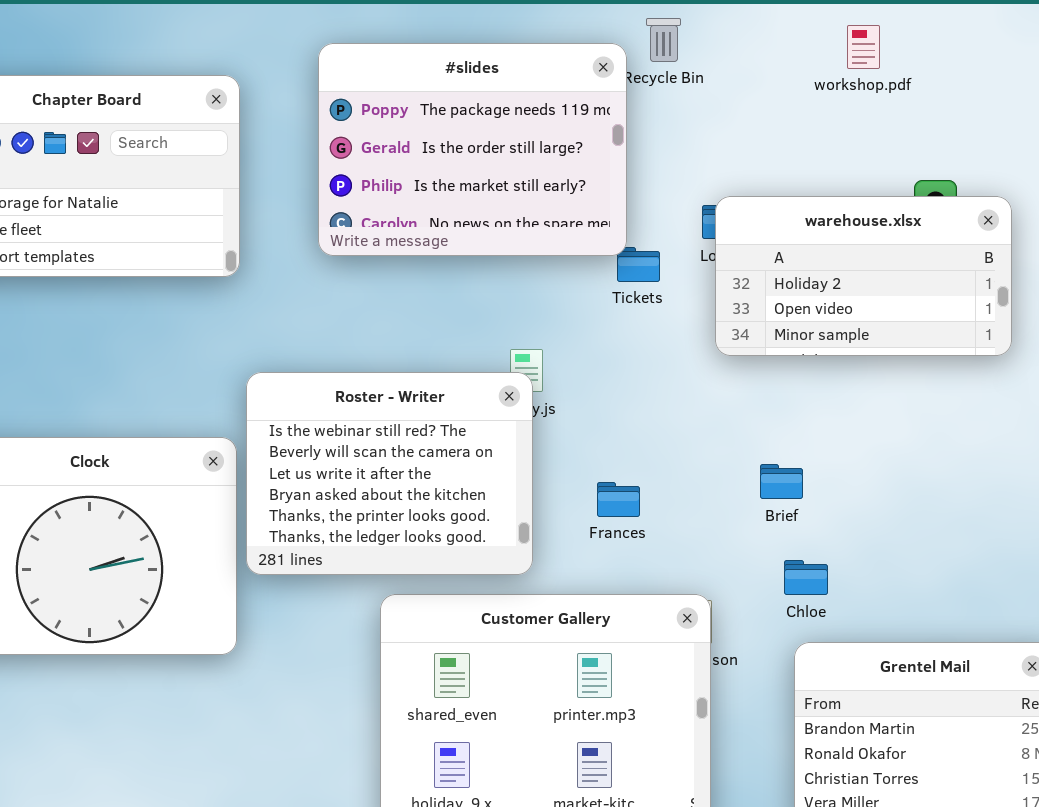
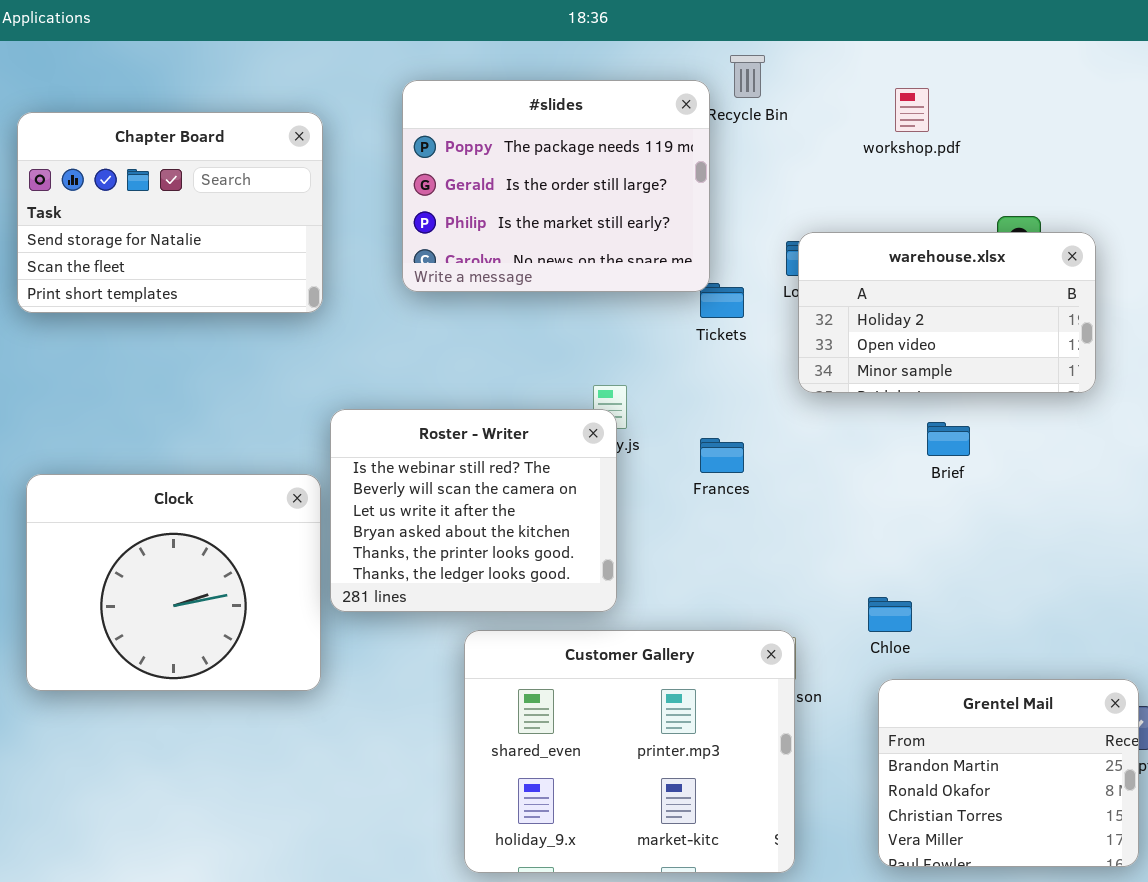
workshop.pdf: [847,25,880,69] -> [895,88,929,132], moved
Brief: [760,464,803,499] -> [927,422,970,456], moved
Frances: [597,482,640,517] -> [700,438,744,473], moved

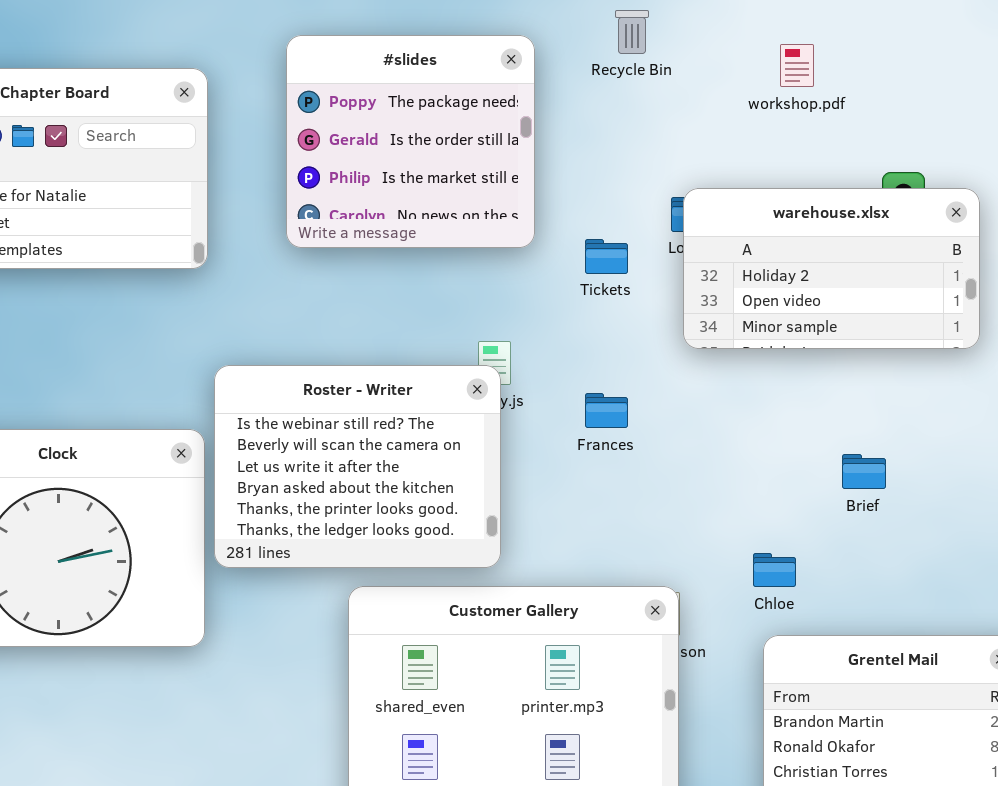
#slides: [402,80,710,292] -> [286,35,535,248], resized
Brief: [927,422,970,456] -> [842,454,886,489], moved

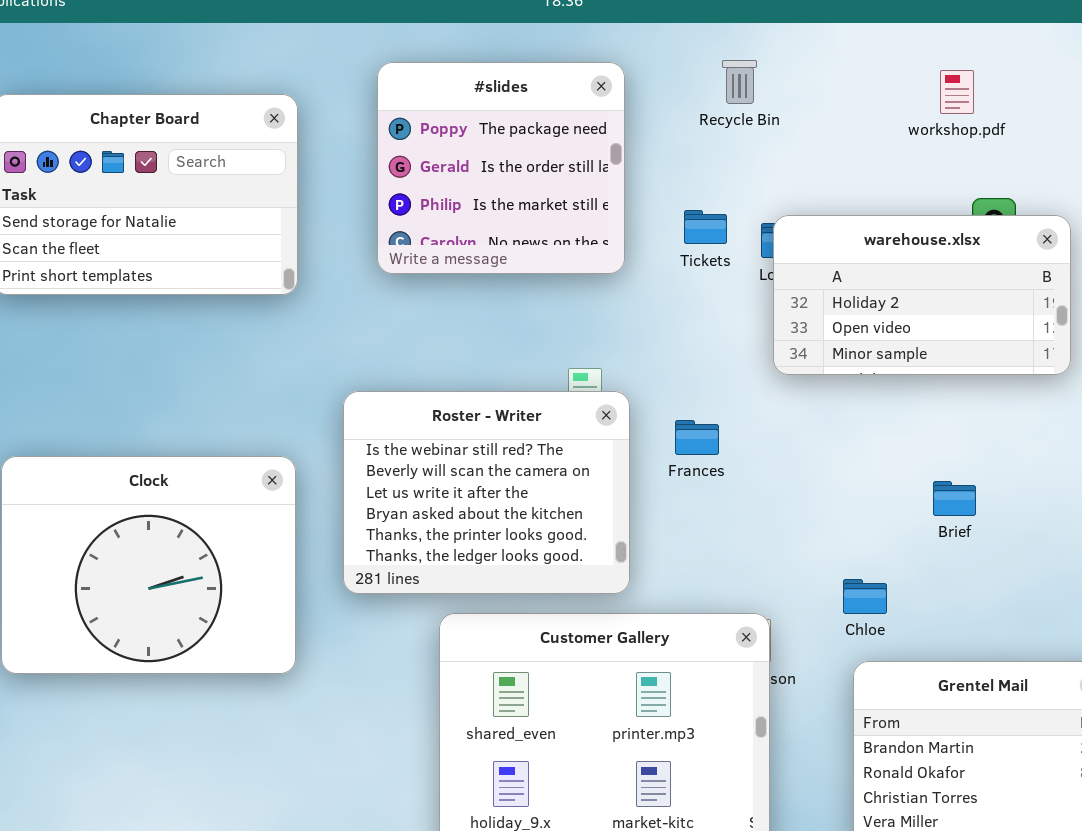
Recycle Bin: [615,10,649,54] -> [722,60,757,104], moved
workshop.pdf: [780,44,814,87] -> [940,70,974,114], moved
Tickets: [585,239,628,274] -> [684,210,727,244], moved
Roster - Writer: [214,365,501,568] -> [343,391,630,594], moved

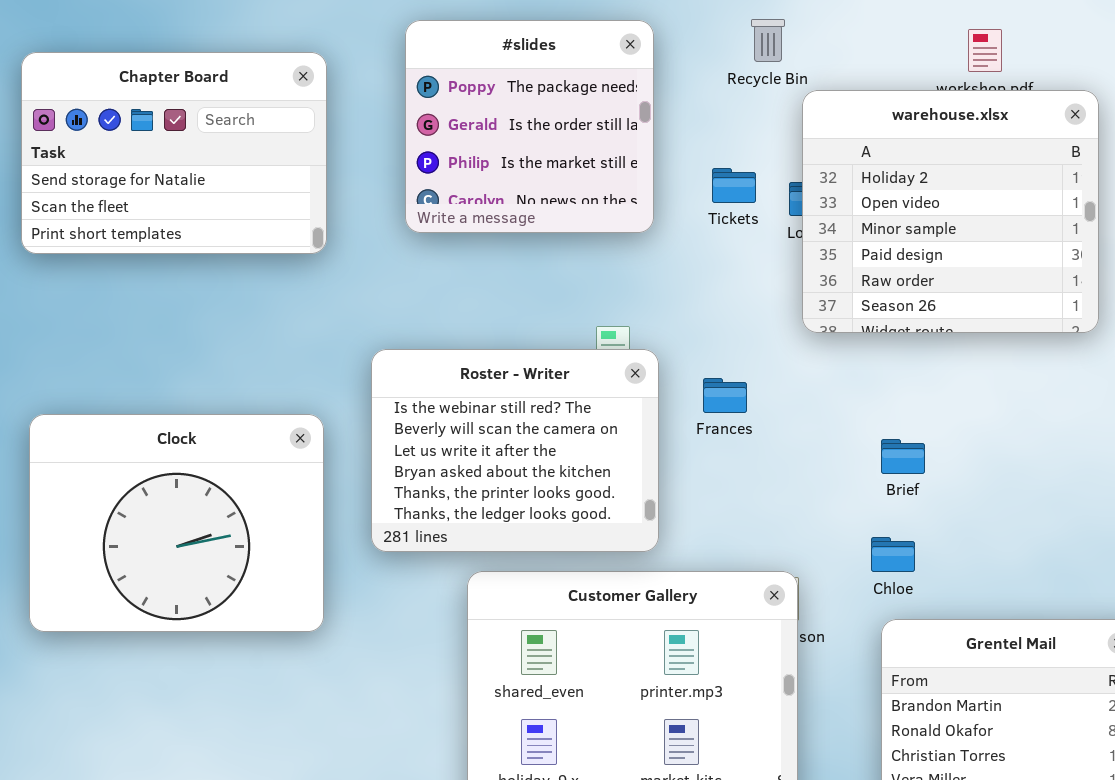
warehouse.xlsx: [773,215,1071,375] -> [802,90,1099,333], resized
Brief: [933,481,976,516] -> [881,439,925,474], moved

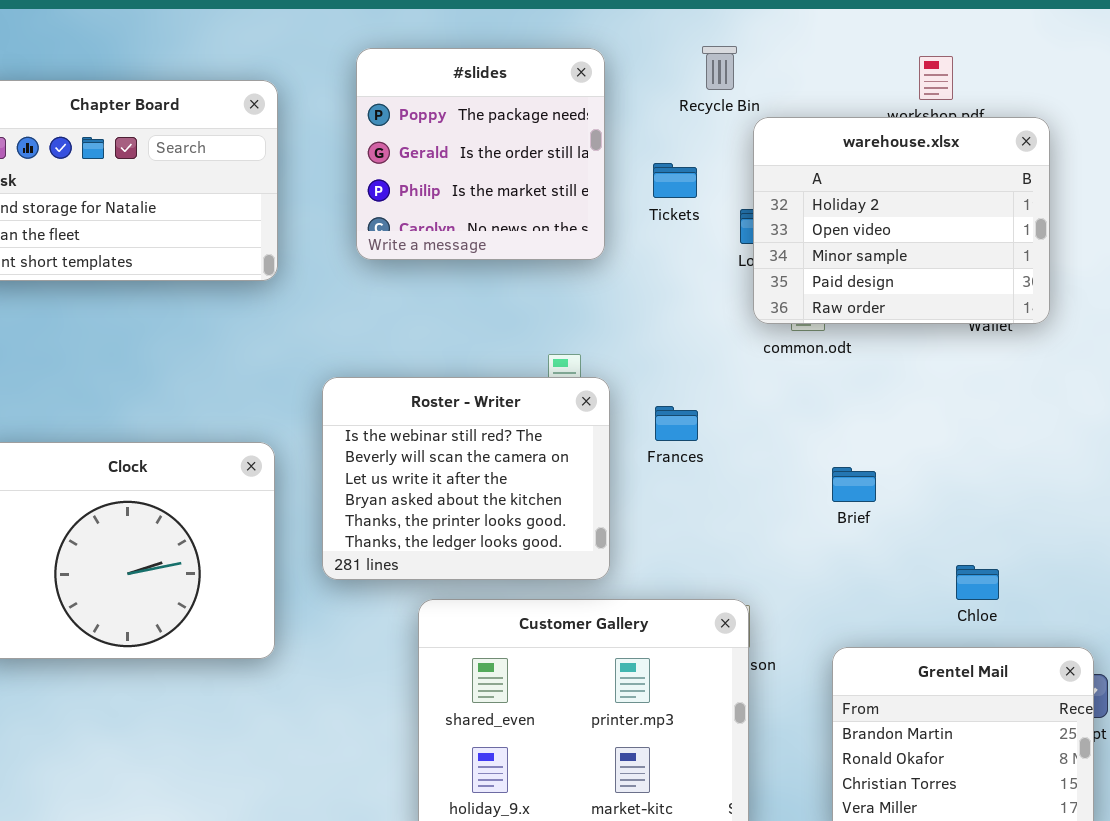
warehouse.xlsx: [802,90,1099,333] -> [753,117,1050,324], resized
Tickets: [712,168,756,203] -> [653,163,697,198], moved
Chloe: [871,537,915,572] -> [956,565,999,600], moved

